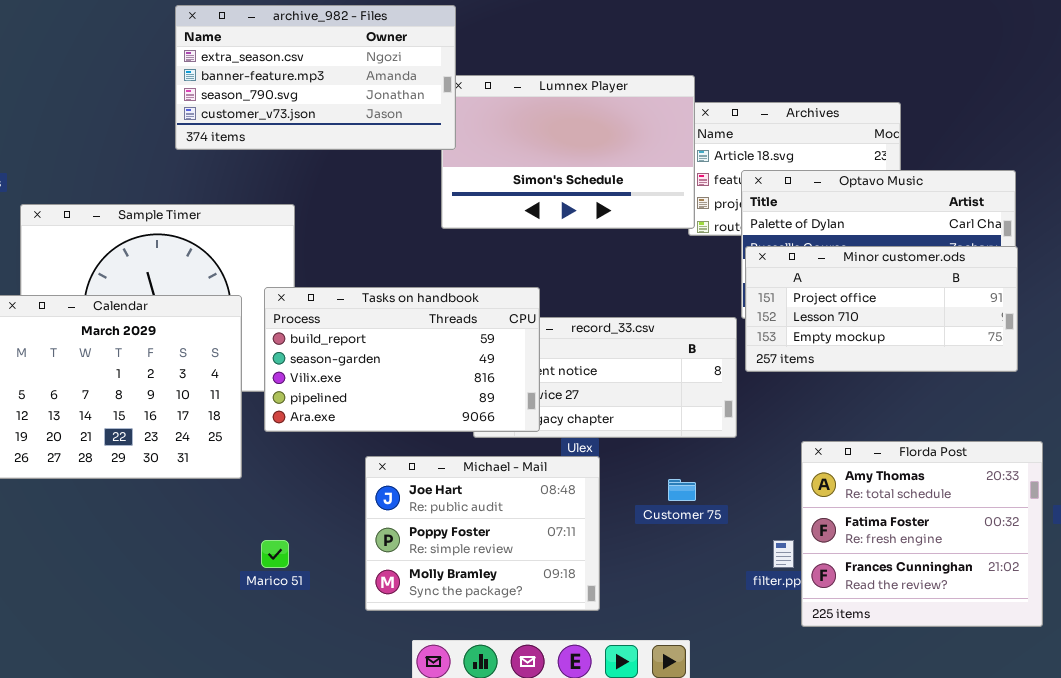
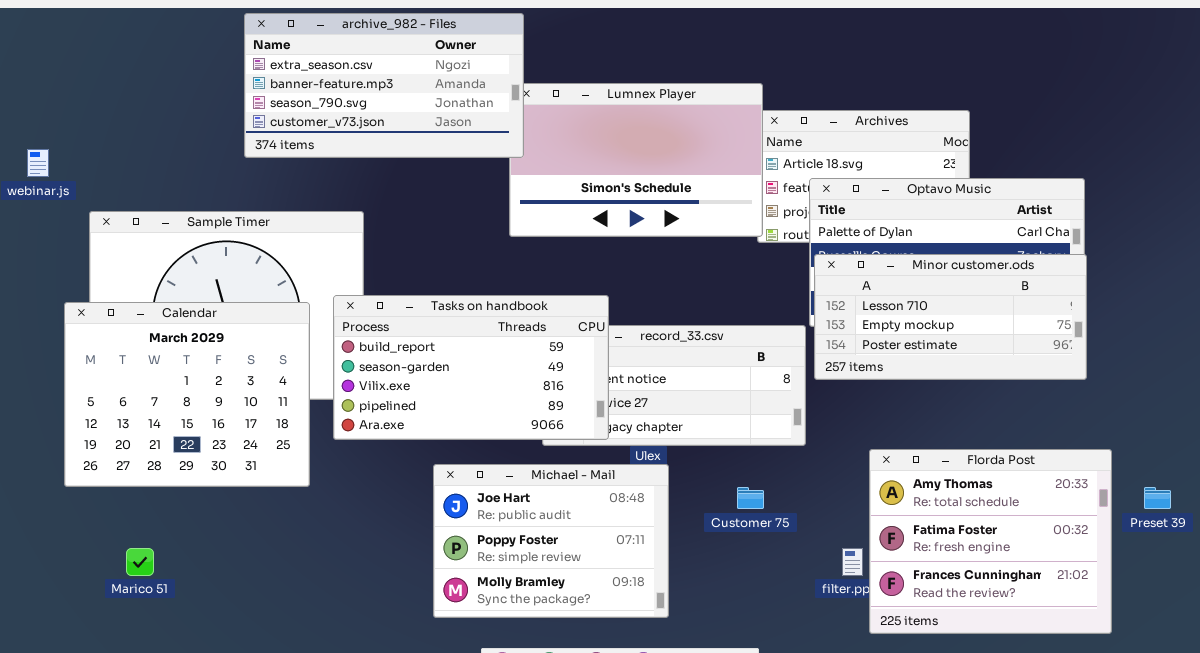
Minor customer.ods: [745,246,1018,372] -> [814,254,1087,380], scrolled down 1 row
Marico 51: [261,540,289,568] -> [126,548,154,576], moved

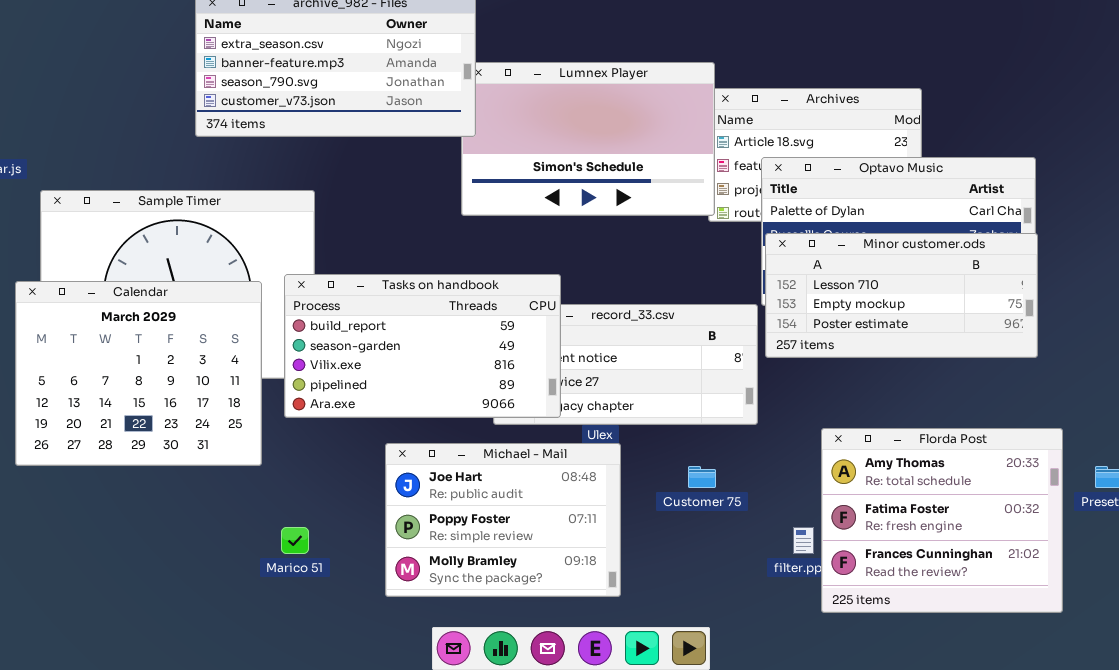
Marico 51: [126,548,154,576] -> [281,527,309,554], moved

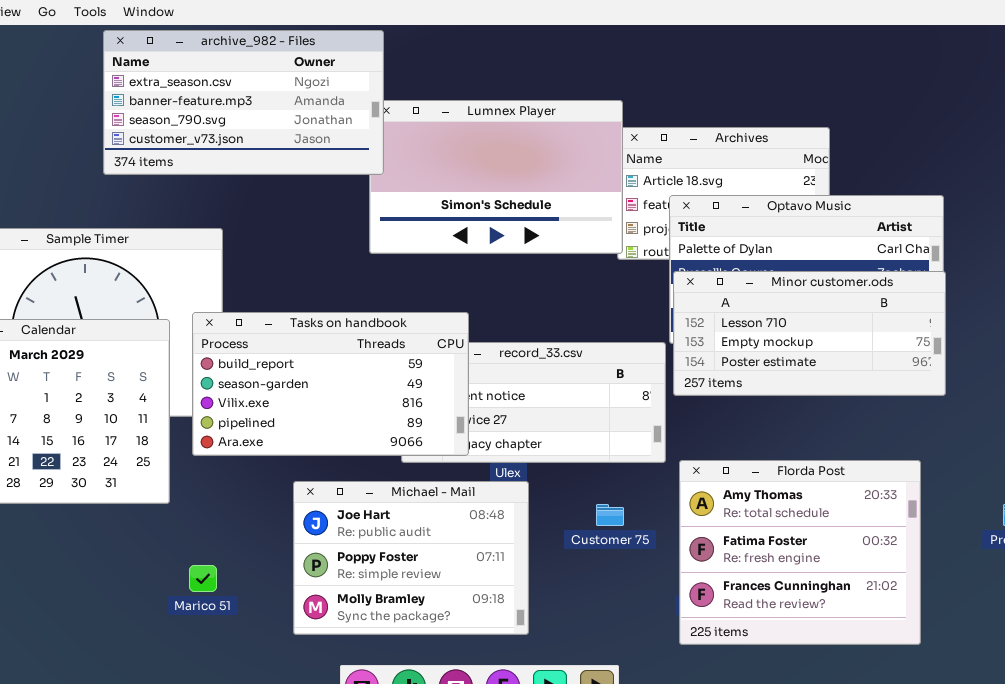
Florda Post: [821,428,1063,613] -> [679,460,921,645], moved

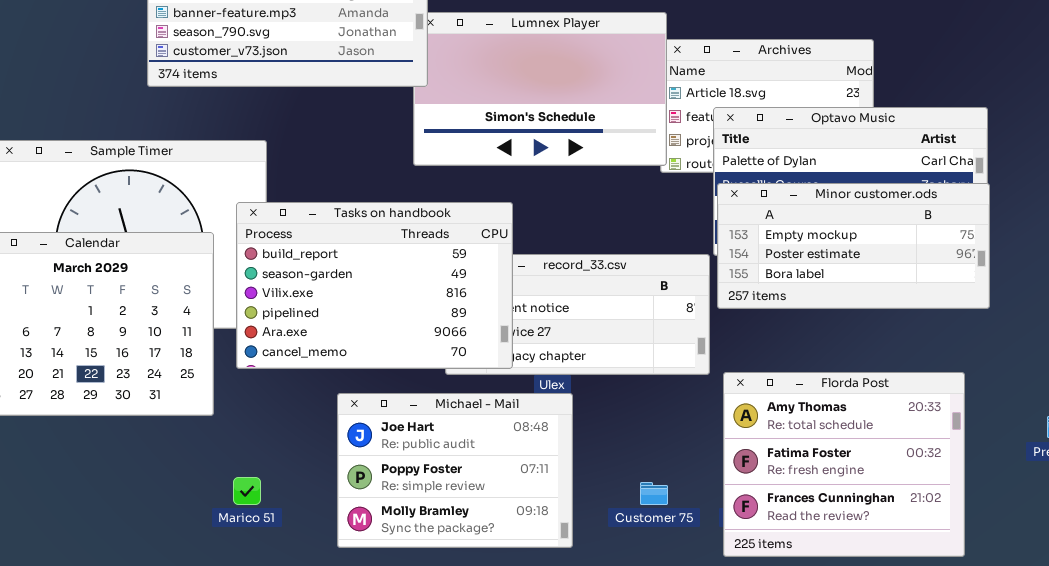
Minor customer.ods: [673,271,946,396] -> [717,183,990,309], scrolled down 1 row
Tasks on handbook: [192,312,469,456] -> [236,202,513,369], resized
Customer 75: [596,504,624,526] -> [640,482,668,505], moved

